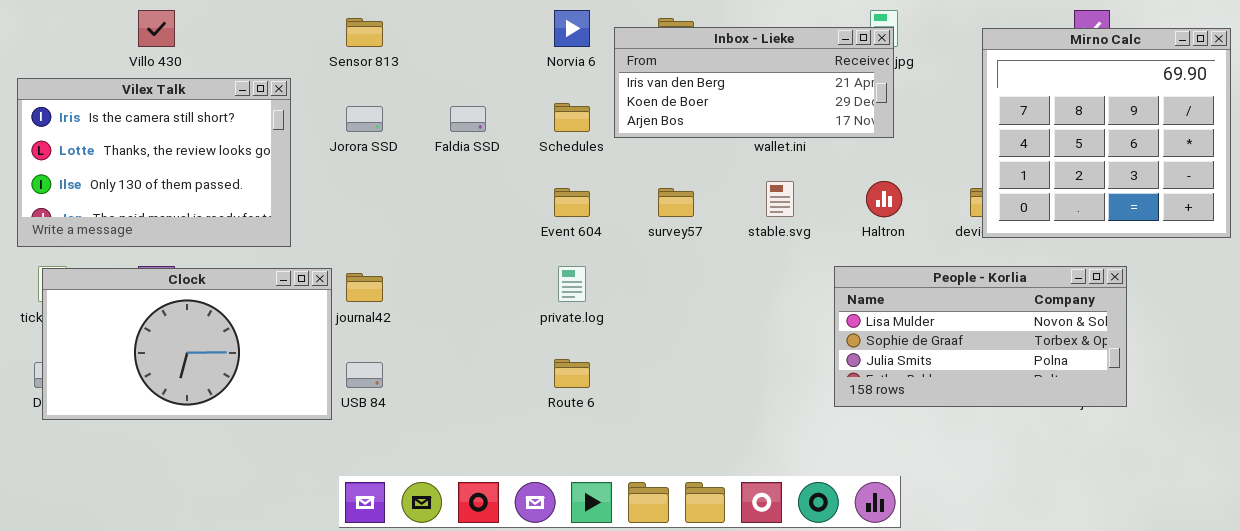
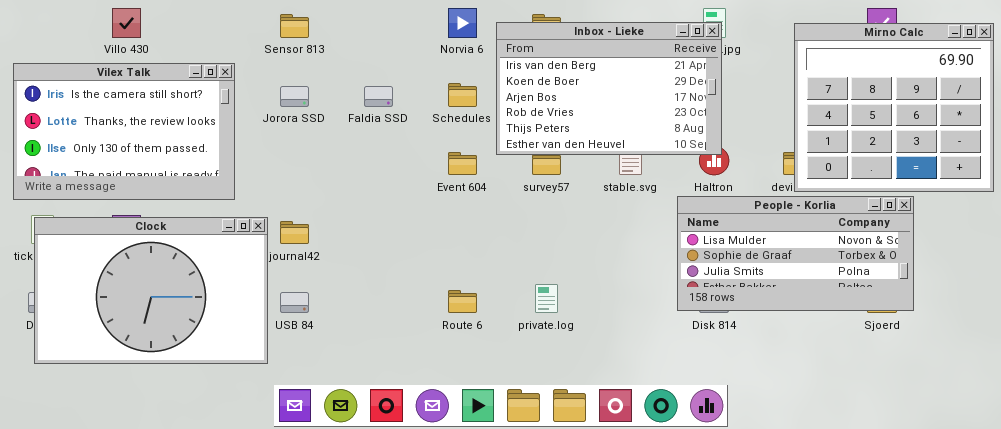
Inbox - Lieke: [614,27,894,138] -> [496,22,722,155], resized
private.log: [558,266,586,302] -> [535,284,558,313], moved
People - Korlia: [834,266,1127,407] -> [677,196,914,311], moved
Clock: [42,268,332,420] -> [34,217,268,364], resized

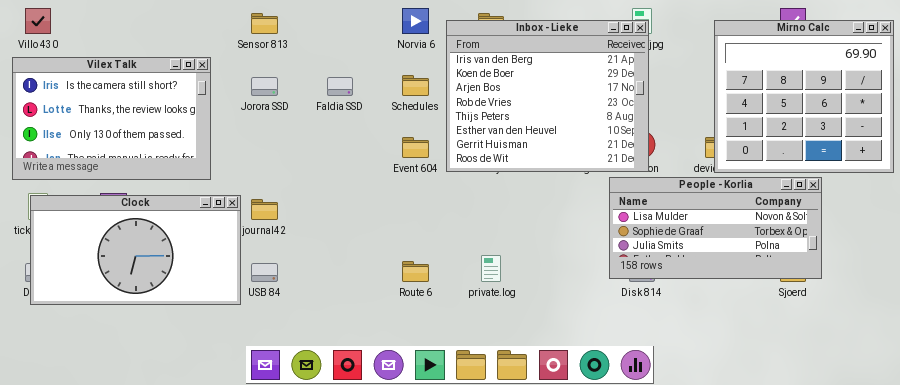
Villo 430: [112,8,141,38] -> [25,8,51,34], moved
Inbox - Lieke: [496,22,722,155] -> [446,20,649,172], resized
Clock: [34,217,268,364] -> [30,195,241,305], resized

